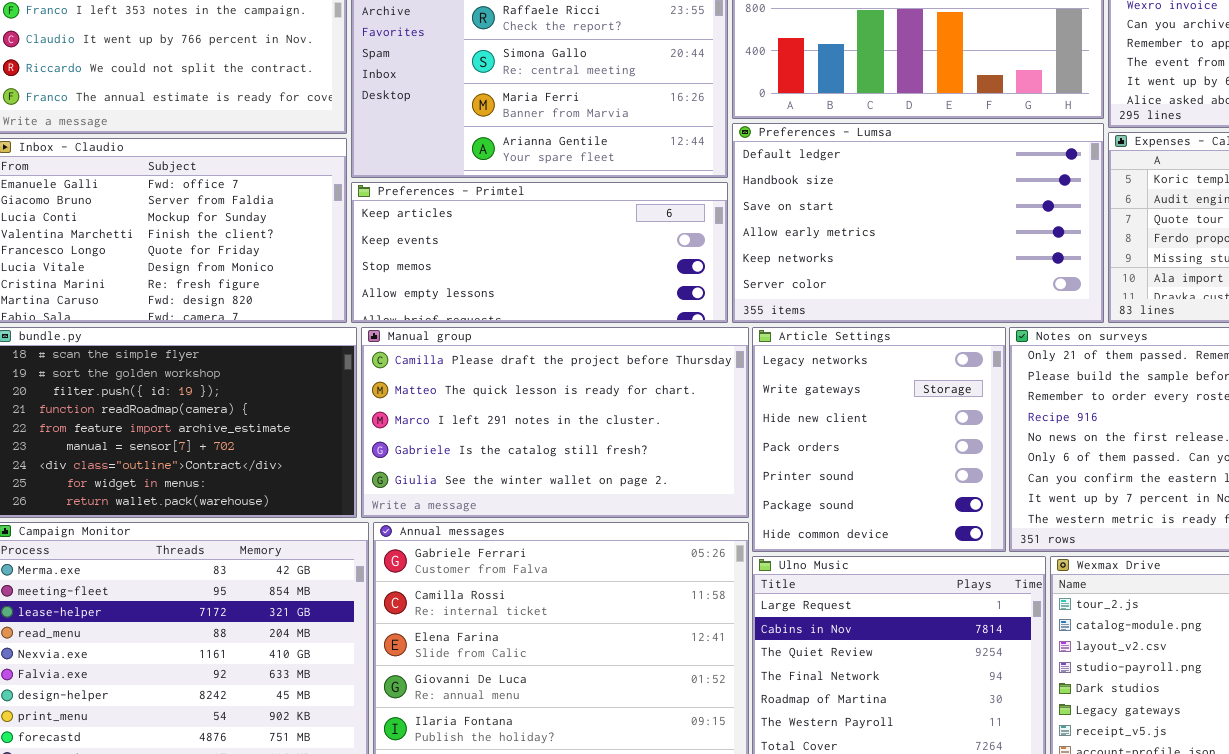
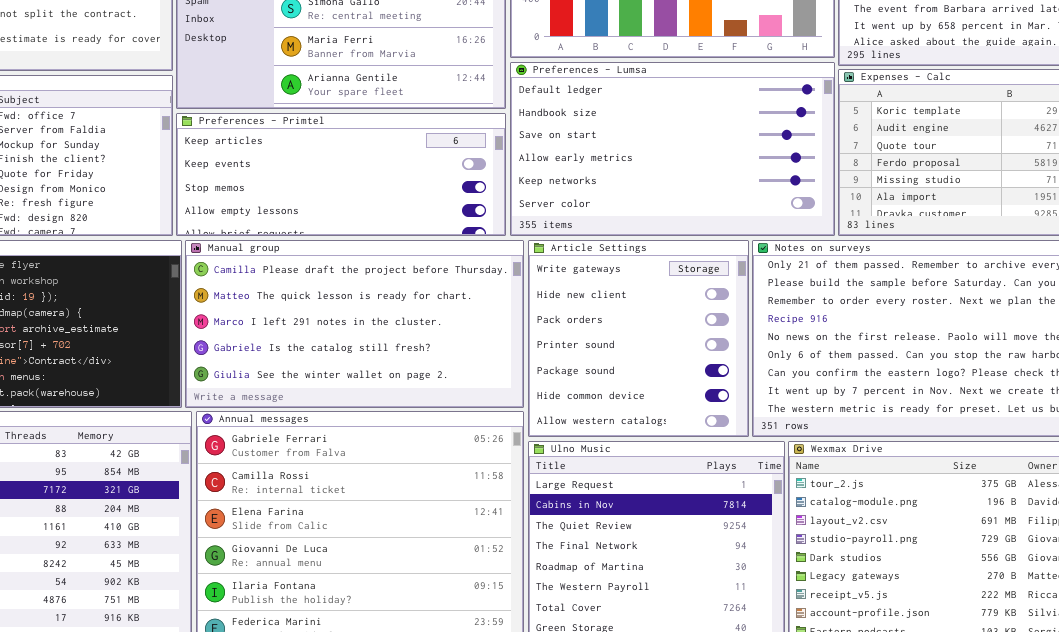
Article Settings: [752,327,1006,552] -> [528,240,749,437], scrolled down 1 row

